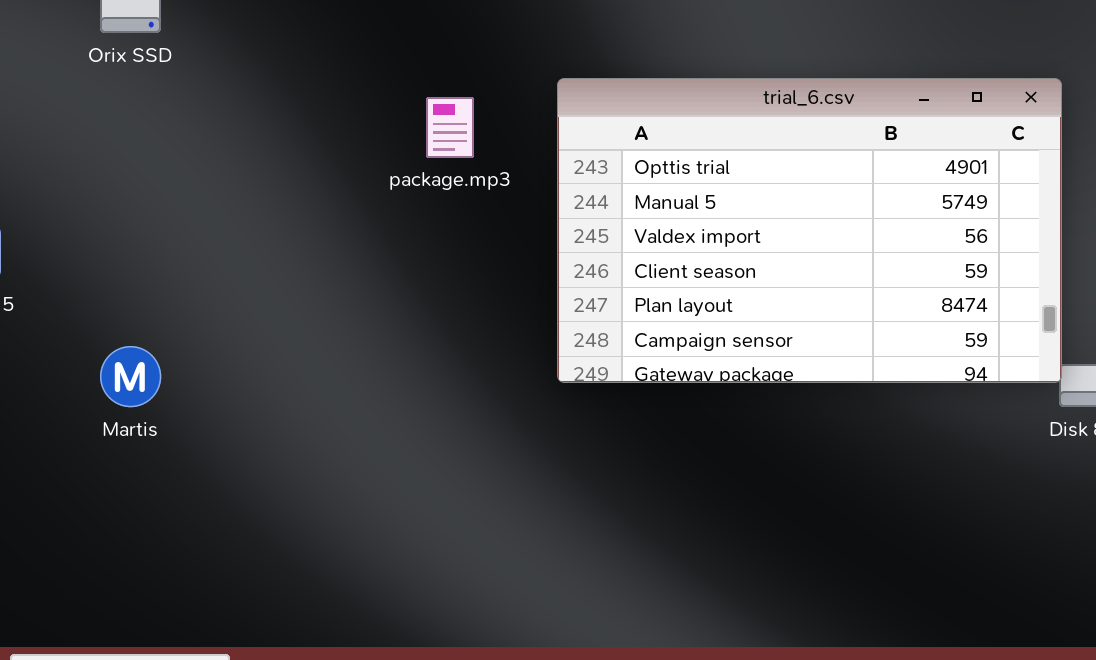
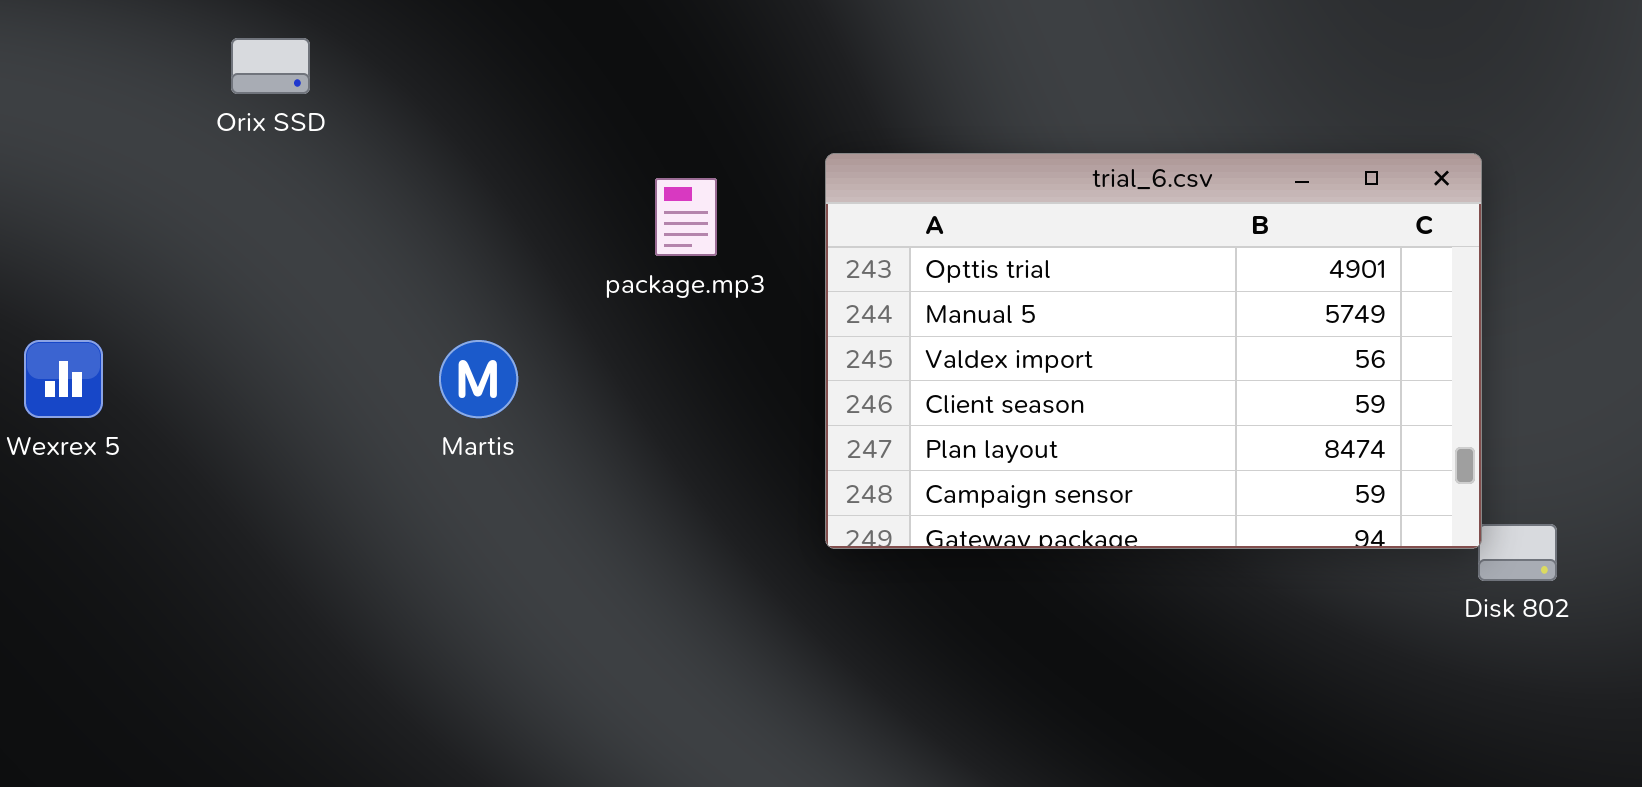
Martis: [100,346,161,407] -> [439,340,518,418], moved

